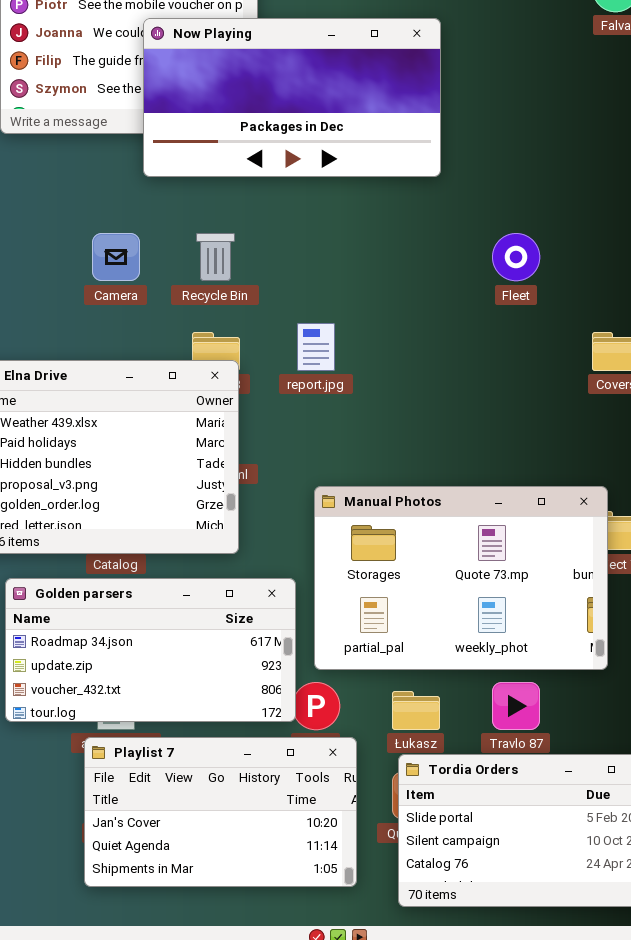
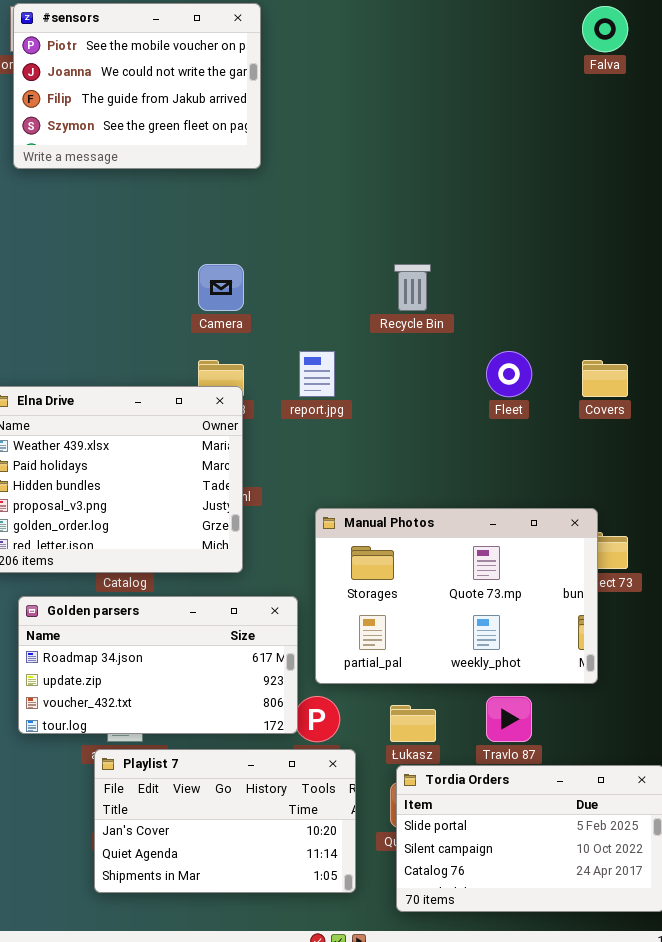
Now Playing: [143,18,441,177] -> none, closed
Camera: [92,233,140,281] -> [198,264,244,311], moved
Recycle Bin: [196,233,235,281] -> [394,264,431,311], moved
Fleet: [492,233,540,281] -> [486,351,532,397], moved

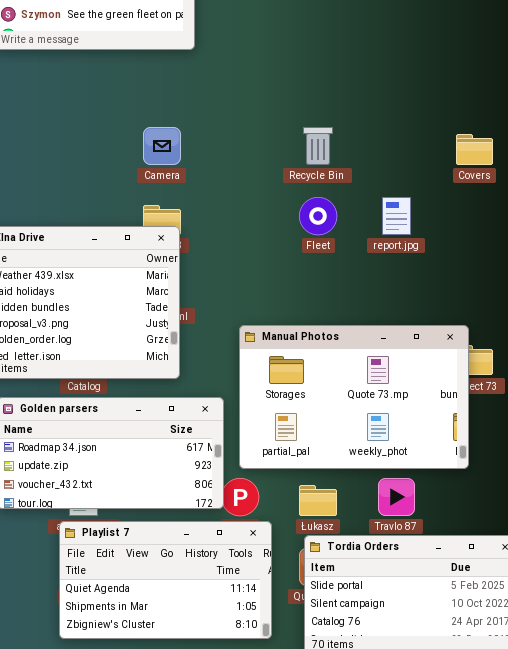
report.jpg: [299,351,335,397] -> [382,197,411,235], moved
Fleet: [486,351,532,397] -> [299,197,337,235], moved
Covers: [582,360,628,397] -> [456,134,493,165], moved
Playlist 7: [94,749,356,893] -> [59,521,272,639], scrolled down 1 row

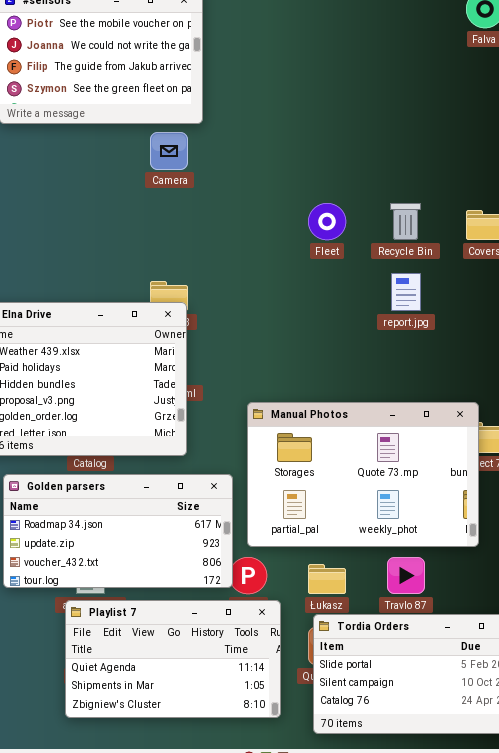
Camera: [143,127,181,165] -> [150,132,188,170], moved
Recycle Bin: [303,127,333,165] -> [390,203,421,240], moved
Fleet: [299,197,337,235] -> [308,203,346,240], moved

